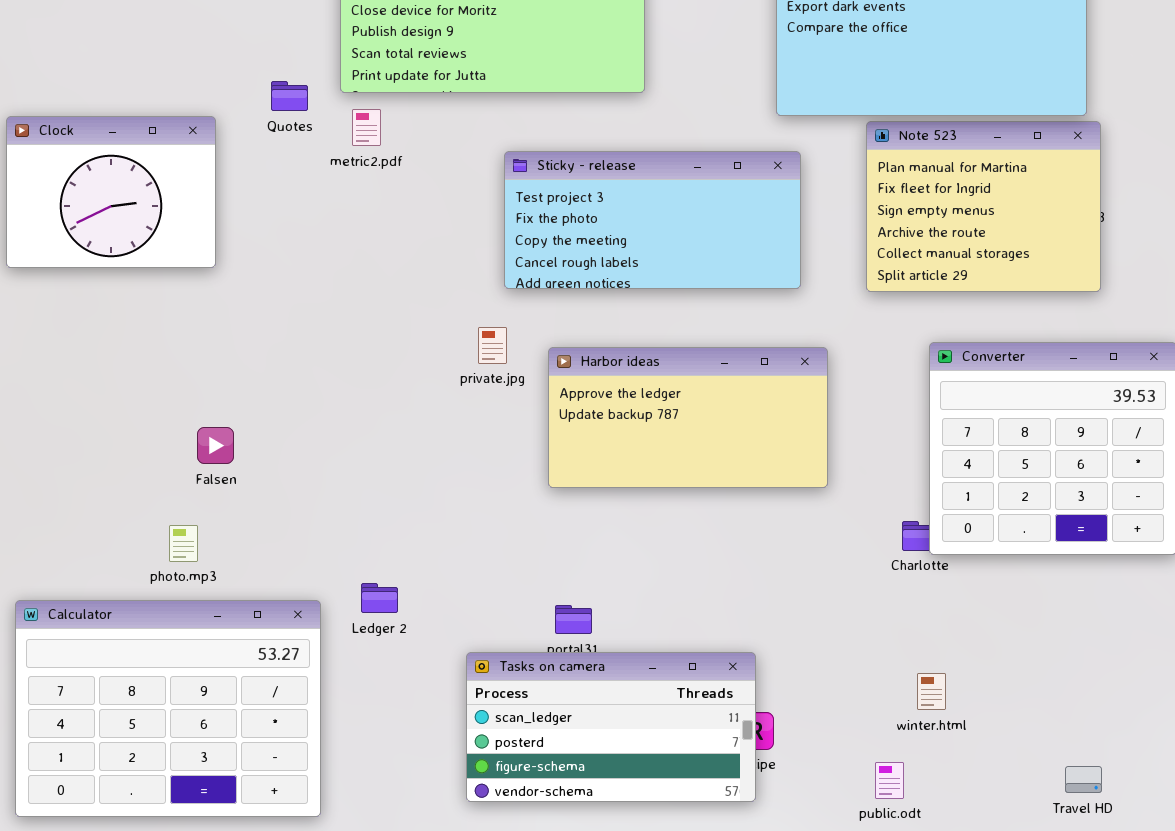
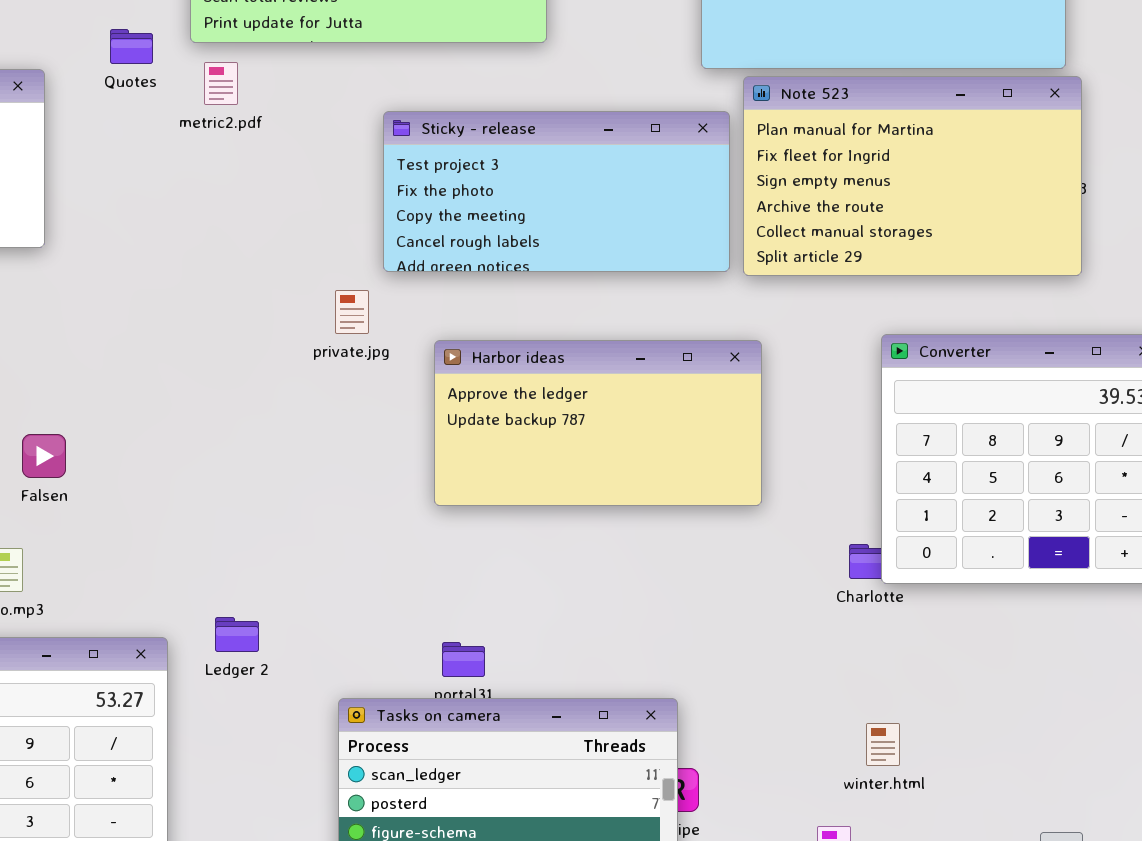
Note 523: [866,121,1101,292] -> [743,76,1082,276], resized
private.jpg: [478,327,507,364] -> [335,290,369,334], moved

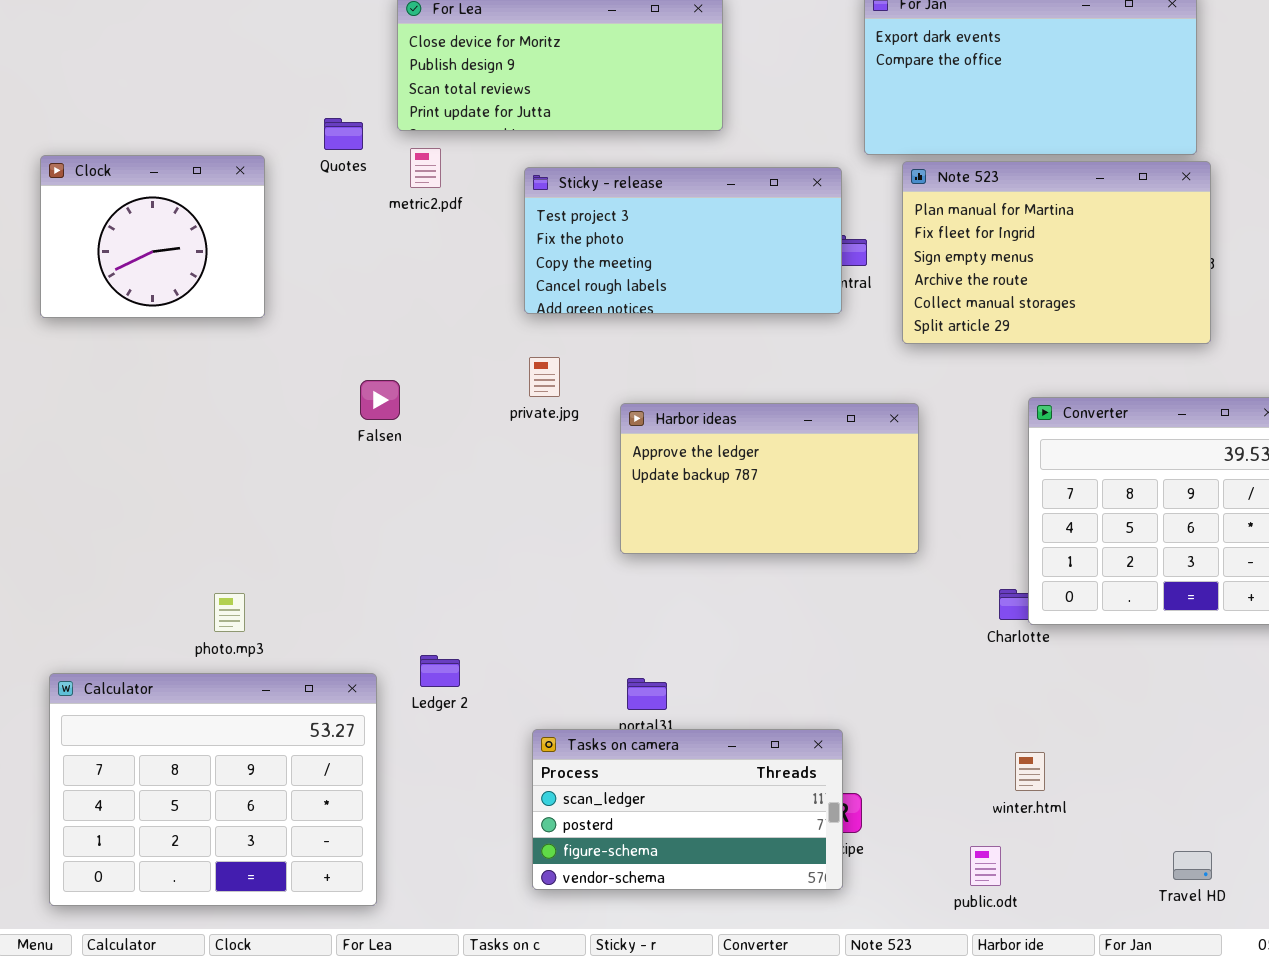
Sticky - release: [383,111,730,272] -> [524,167,842,314], moved
Falsen: [22,434,66,478] -> [360,380,400,420], moved

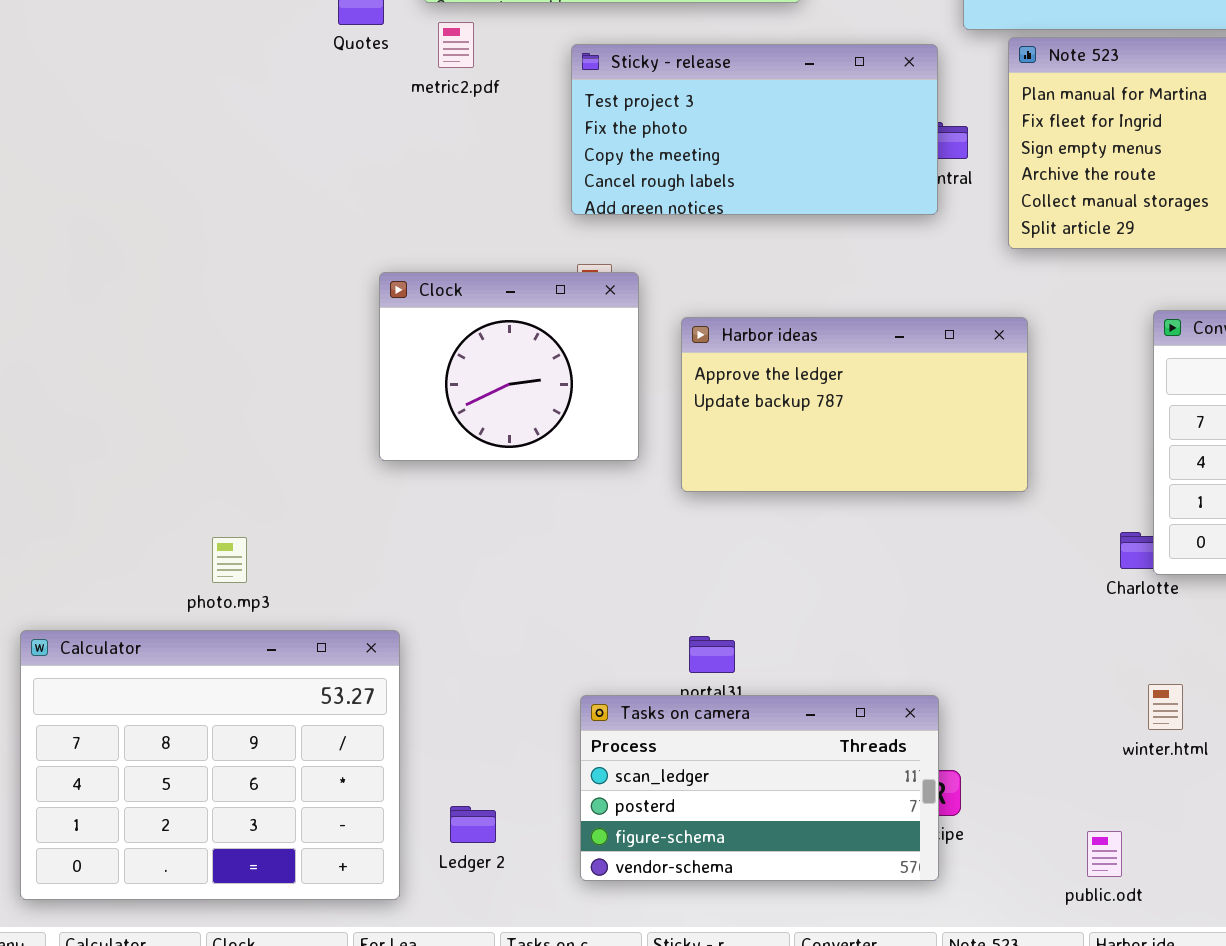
Clock: [40,155,265,318] -> [379,272,639,461], moved
Ledger 2: [420,655,460,687] -> [450,806,496,843], moved
winter.html: [1015,752,1045,791] -> [1148,684,1183,730], moved

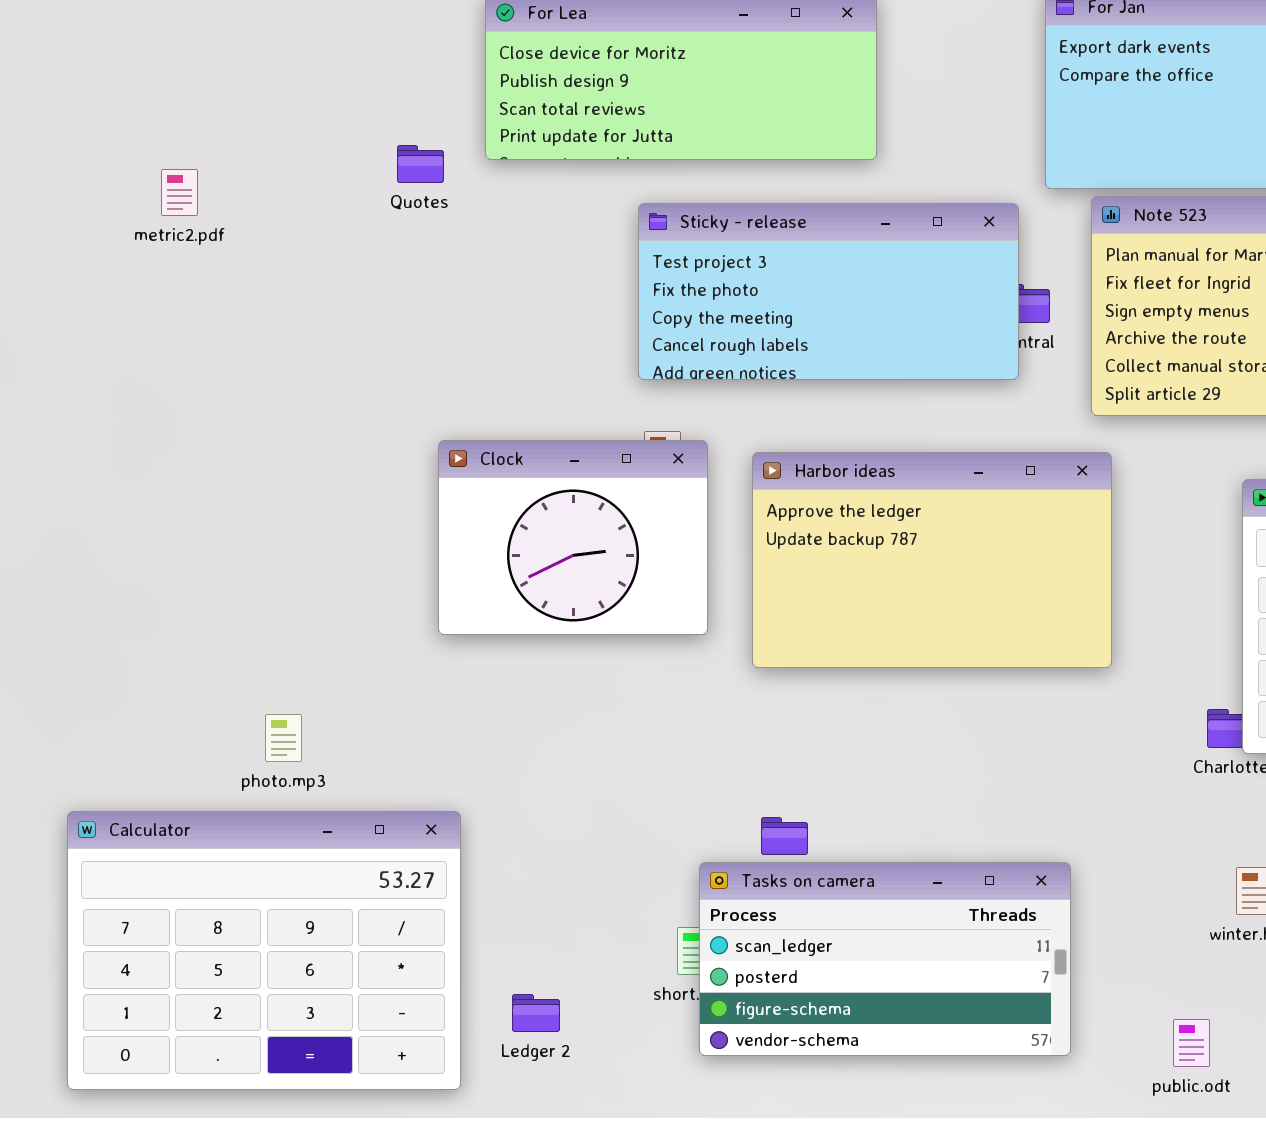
metric2.pdf: [438,22,474,68] -> [161,169,198,216], moved
Harbor ideas: [681,317,1028,492] -> [752,452,1112,668], resized
Tasks on camera: [580,695,939,881] -> [699,862,1071,1056], moved

